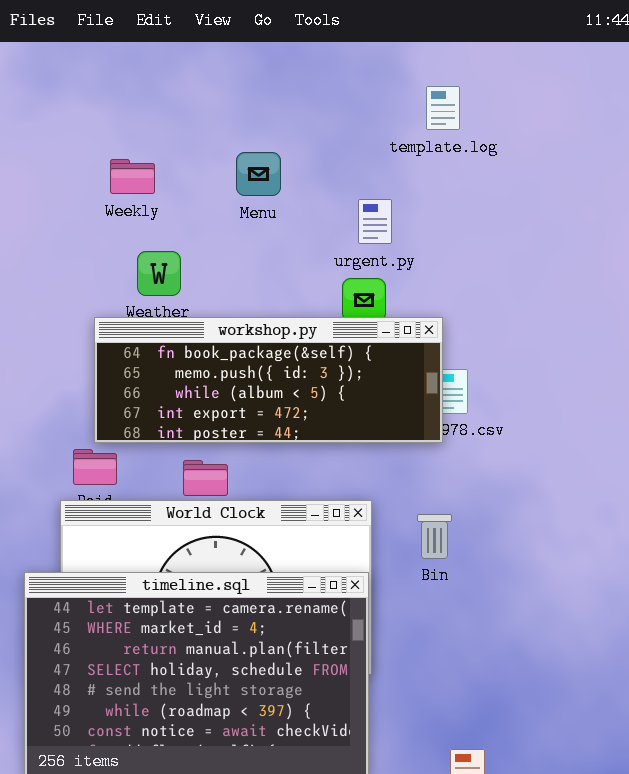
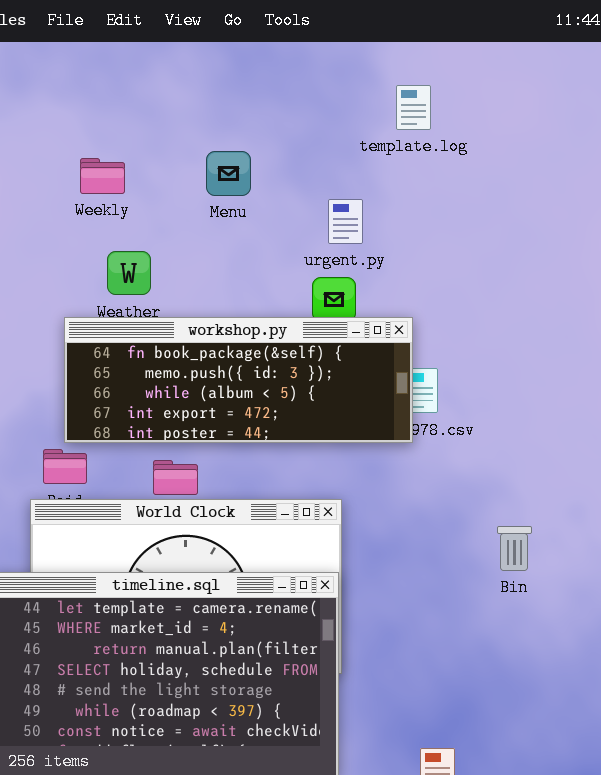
Bin: [417,514,452,559] -> [497,526,532,571], moved

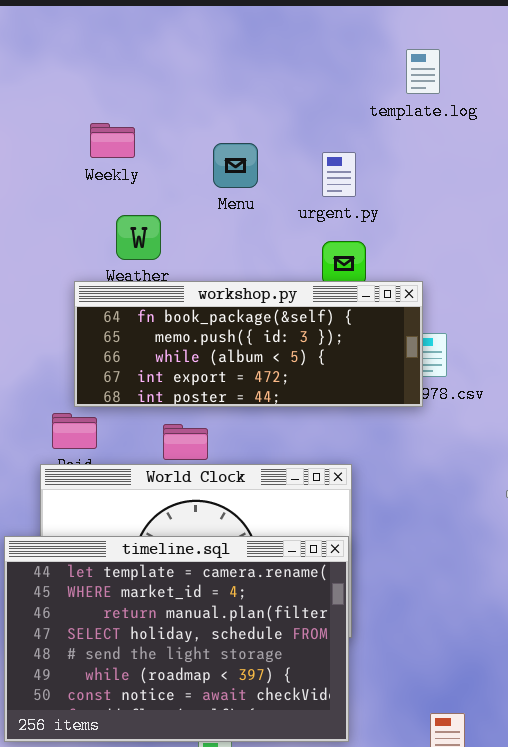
Menu: [206,151,251,196] -> [213,143,258,188], moved
urgent.py: [328,199,363,244] -> [322,152,356,197], moved

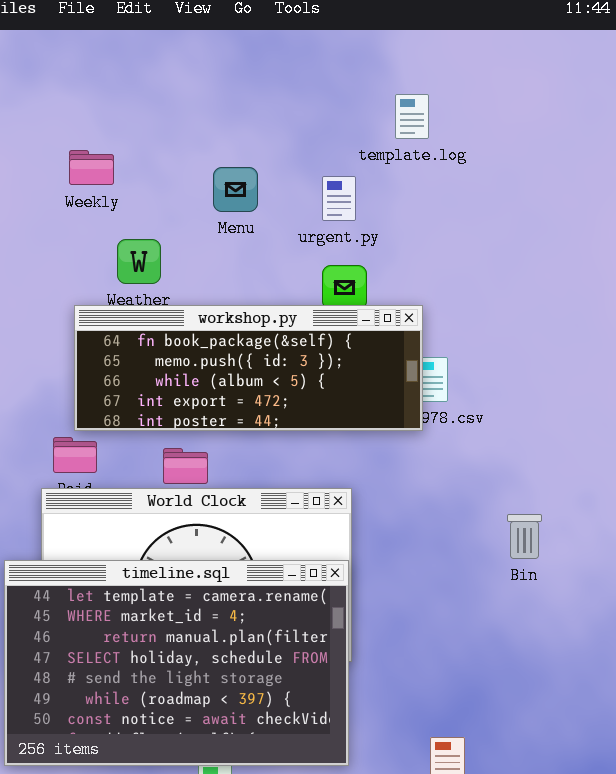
template.log: [406,49,440,94] -> [395,94,429,139], moved
Weekly: [90,123,135,158] -> [69,150,114,185], moved

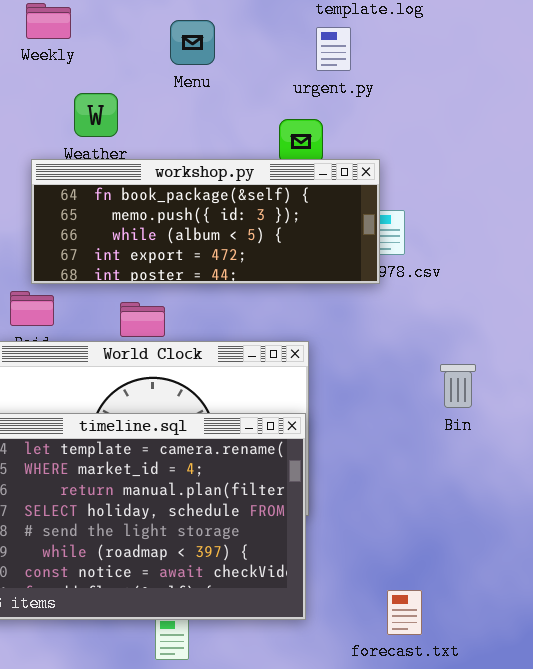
urgent.py: [322,176,356,221] -> [316,27,351,71], moved
Bin: [507,514,542,559] -> [440,364,476,408], moved

